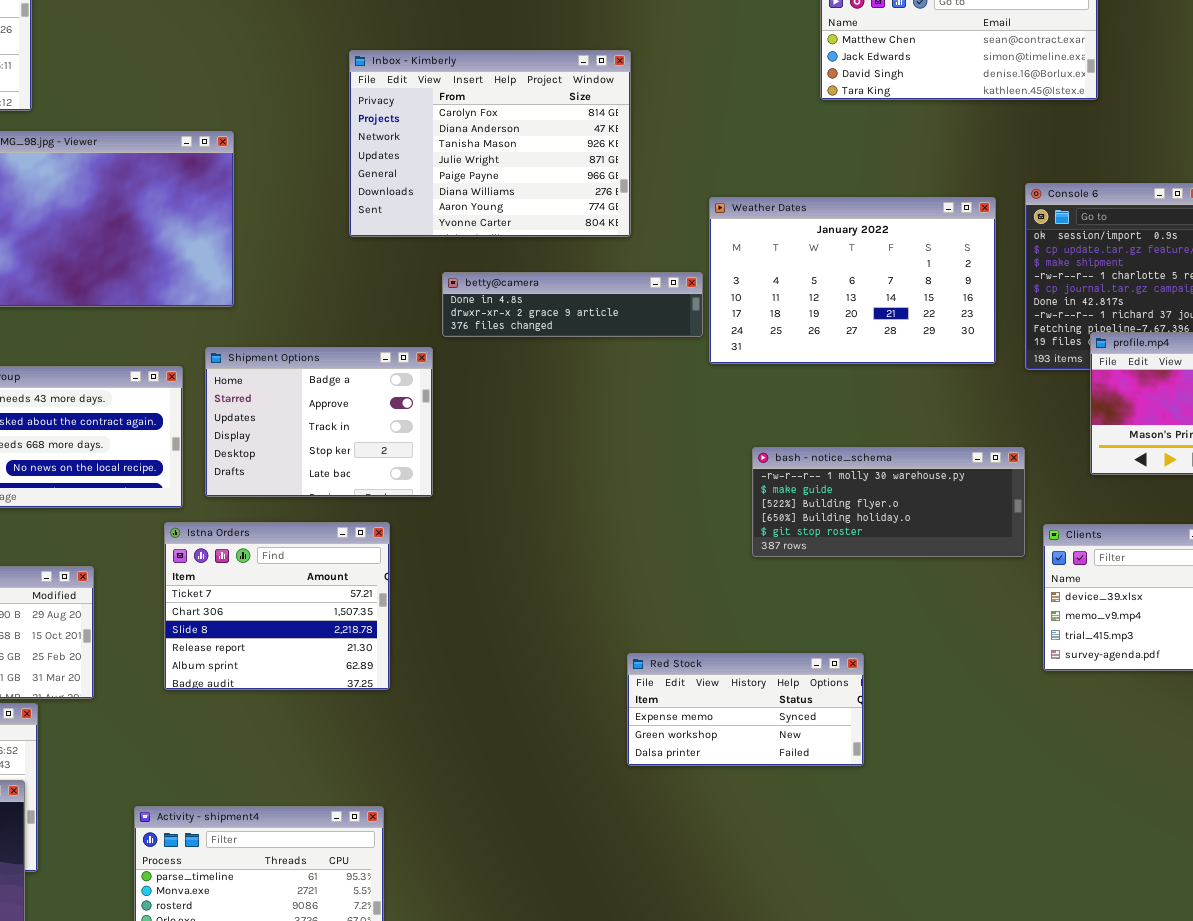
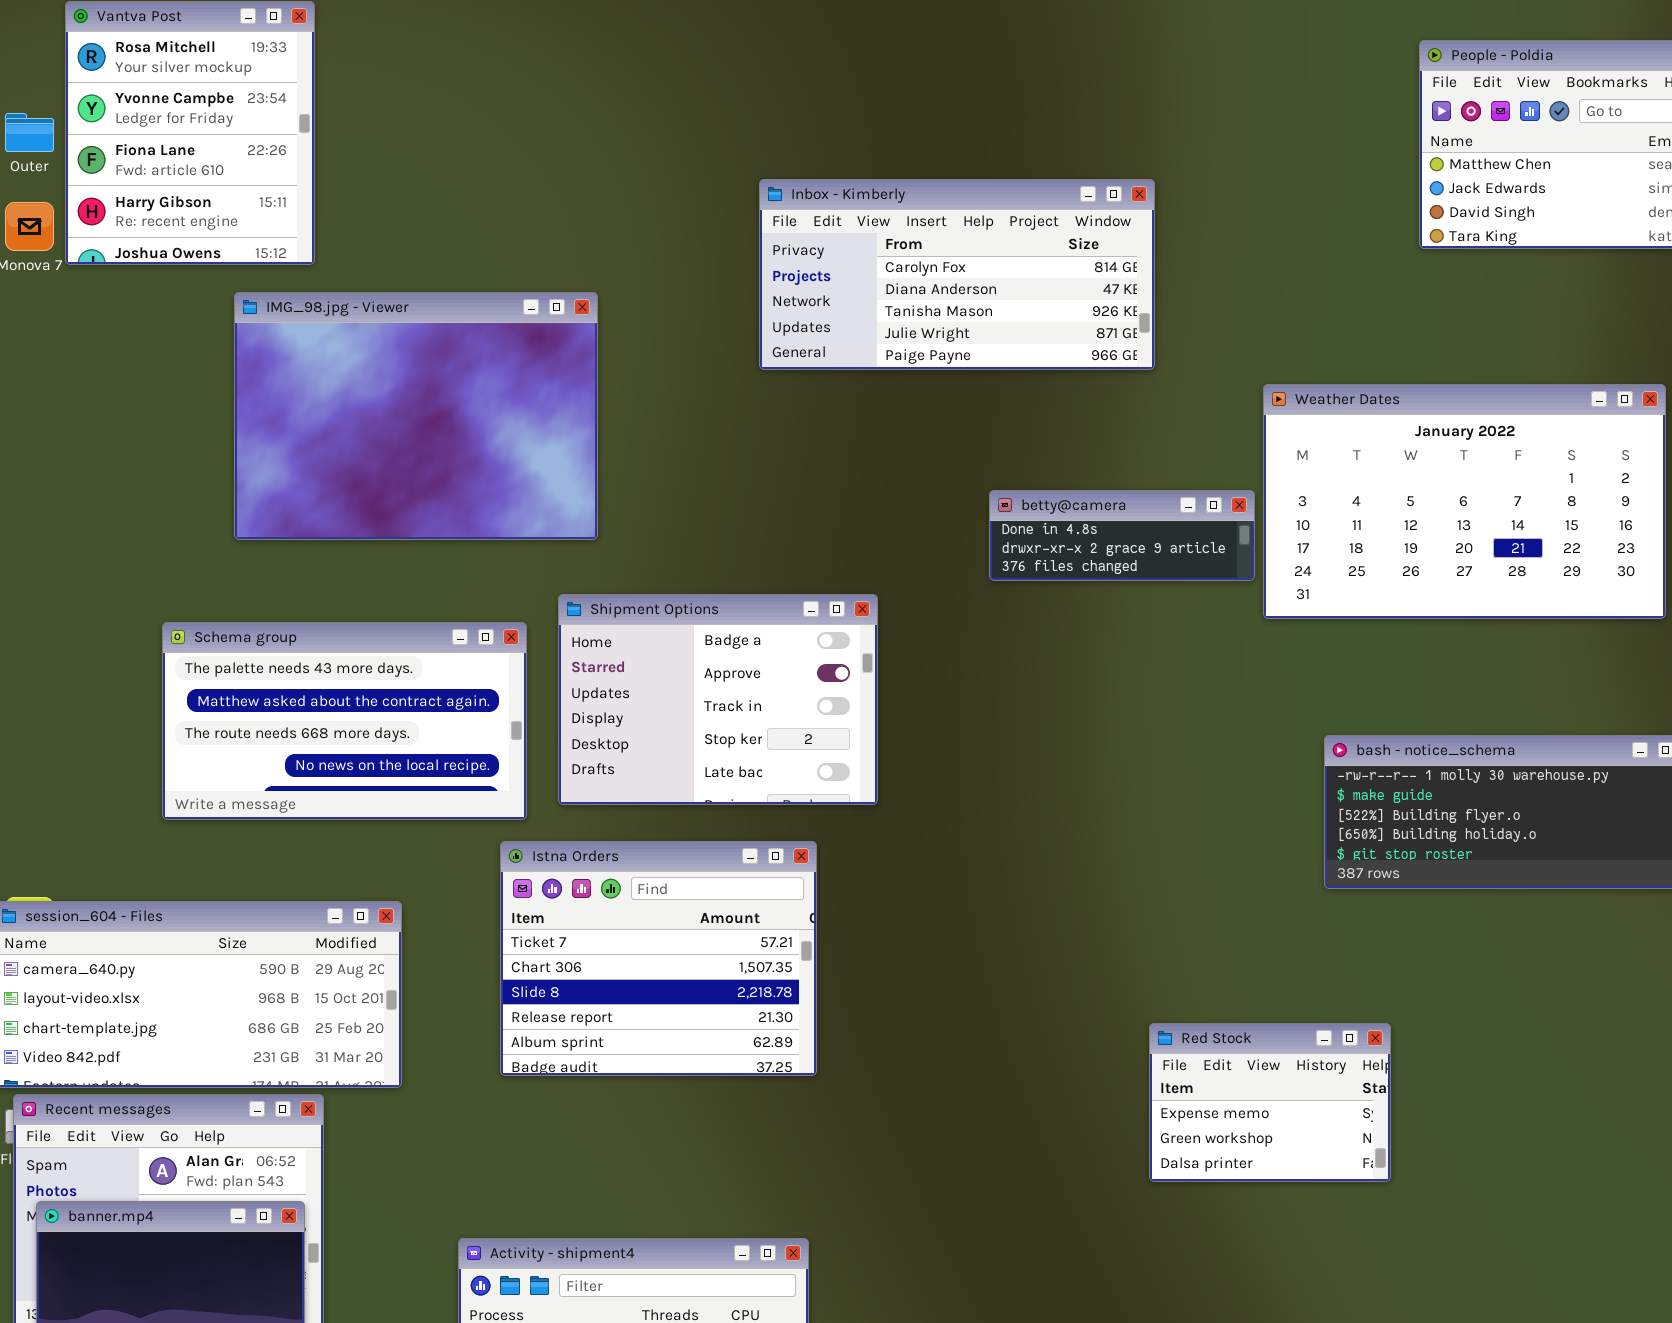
Inbox - Kimberly: [349,50,631,237] -> [759,179,1155,370], resized
betty@camera: [442,272,703,337] -> [989,490,1255,581], resized
Red Stock: [627,653,864,766] -> [1149,1023,1391,1182], resized

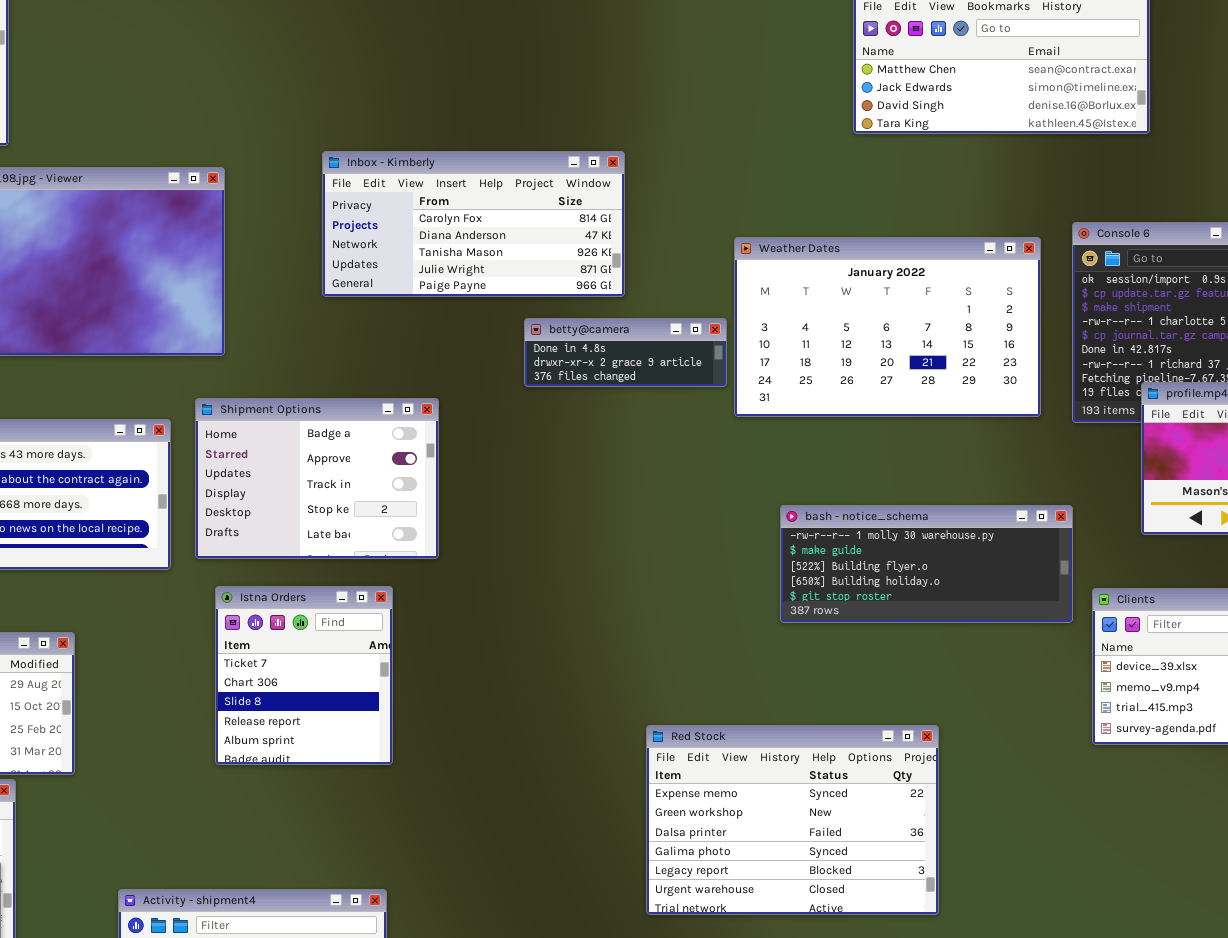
Inbox - Kimberly: [759,179,1155,370] -> [322,151,625,297], moved
Istna Orders: [500,841,817,1076] -> [215,586,393,765], resized
Red Stock: [1149,1023,1391,1182] -> [646,725,939,915], resized

